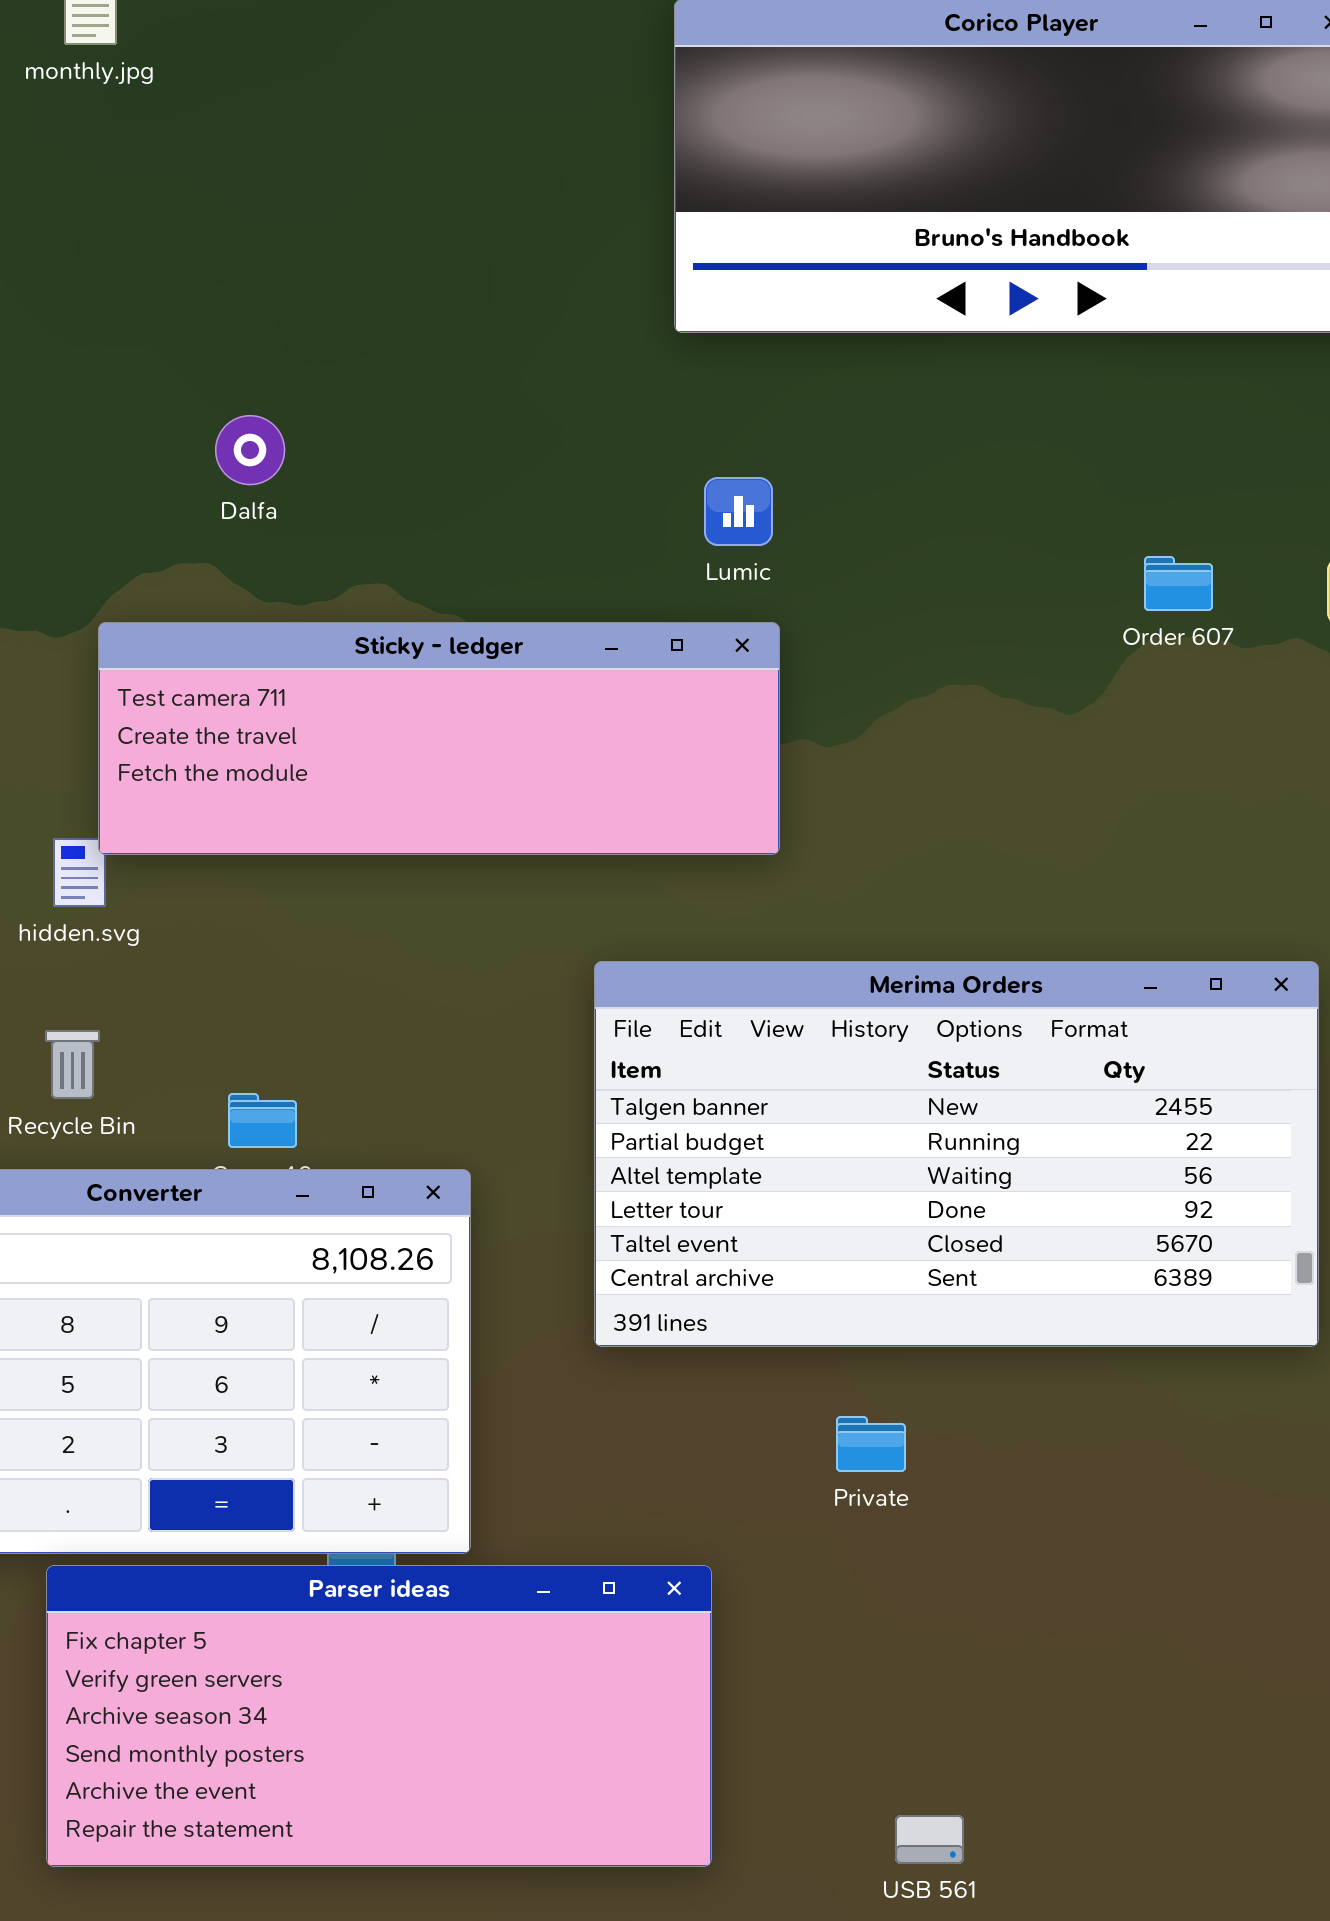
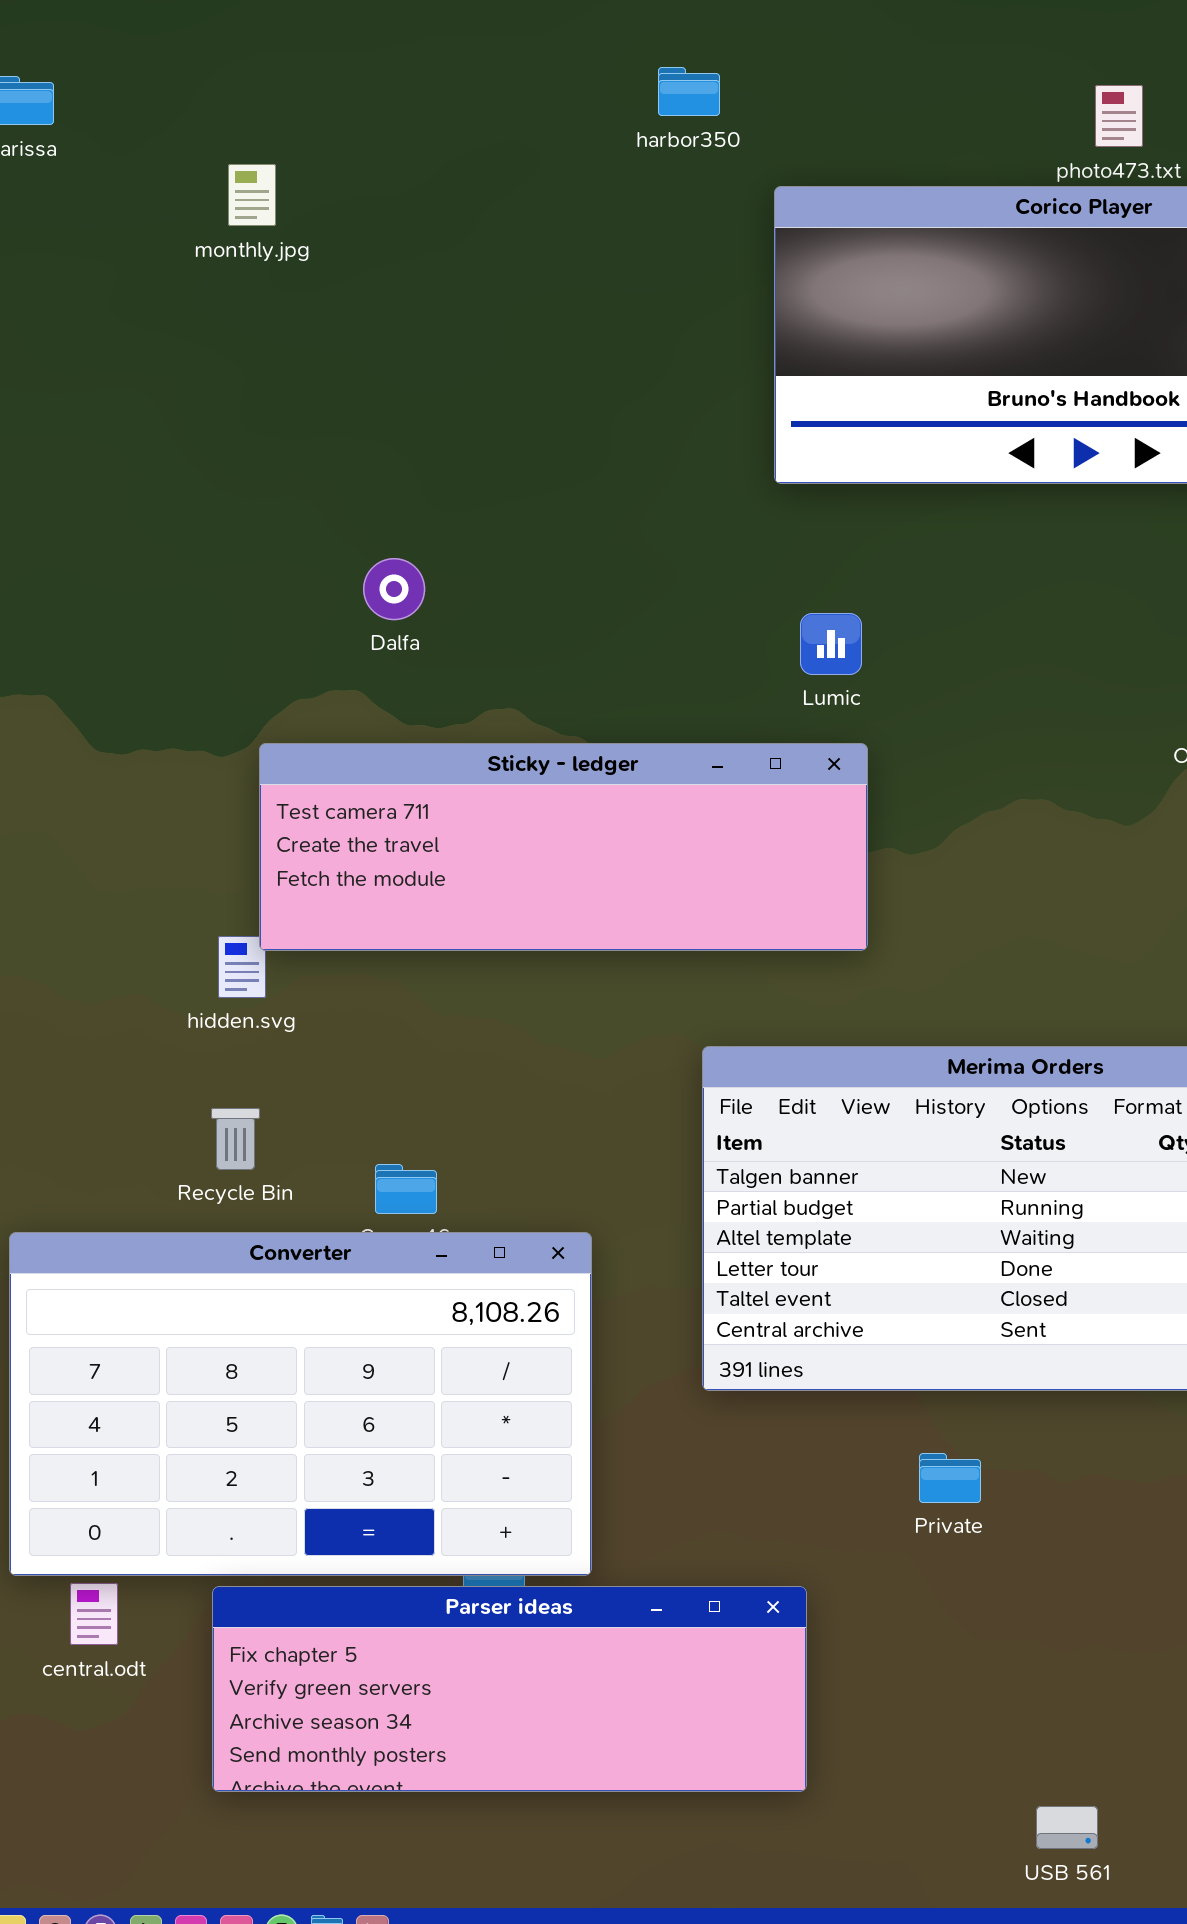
Parser ideas: [46,1565,712,1867] -> [212,1586,807,1792], resized
USB 561: [895,1815,964,1864] -> [1036,1806,1098,1849], moved

